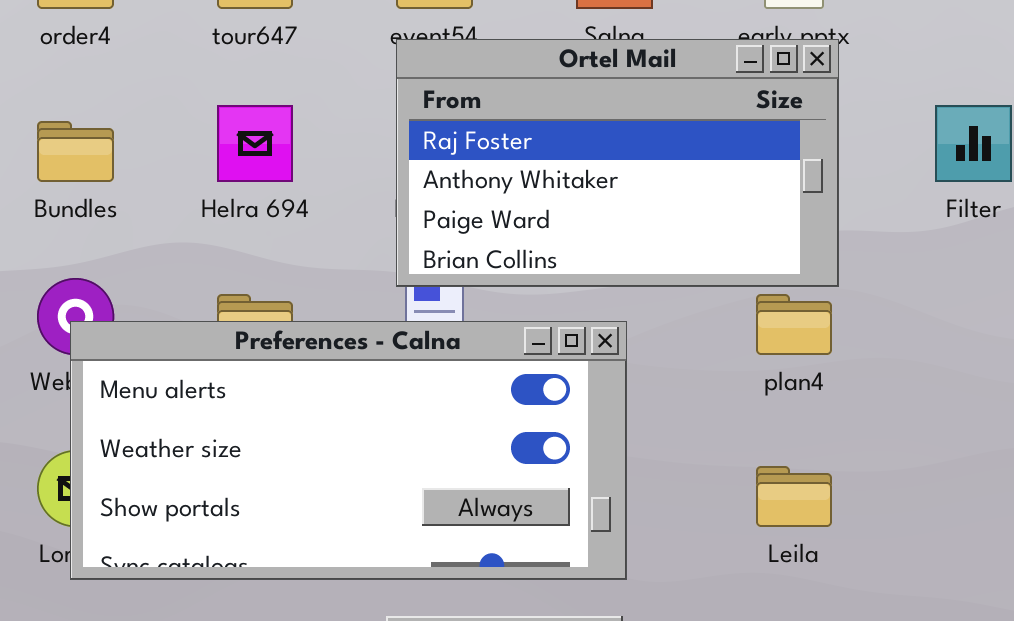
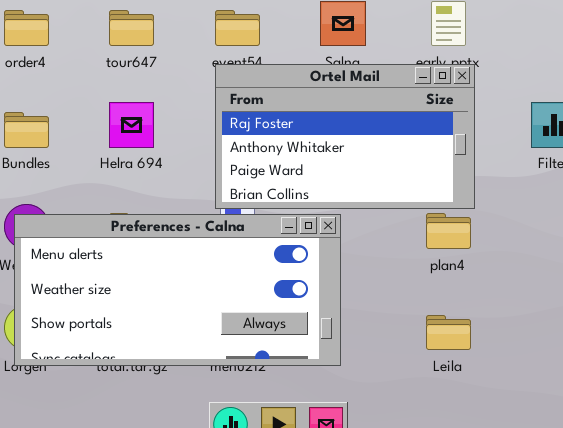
Preferences - Calna: [70,321,627,580] -> [14,214,341,366], moved

